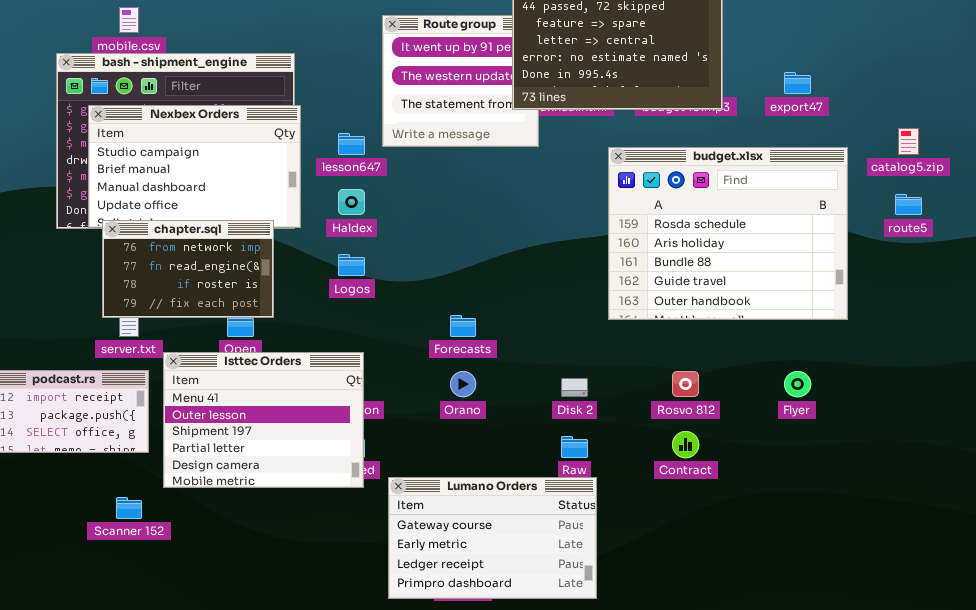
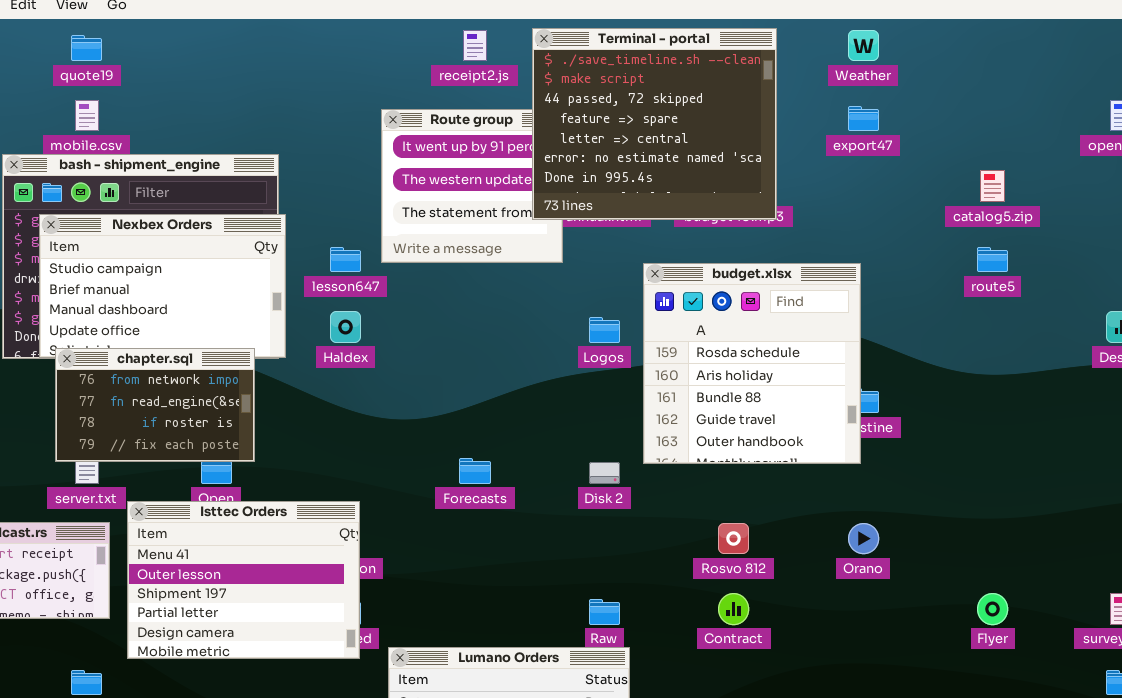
export47: [784,72,811,94] -> [848,106,879,131], moved
catalog5.zip: [898,128,919,155] -> [980,170,1005,202], moved
budget.xlsx: [608,147,848,320] -> [643,263,861,464], resized
route5: [895,194,922,215] -> [977,247,1008,272], moved
Logos: [338,254,365,276] -> [589,317,620,343], moved
Orano: [450,371,476,397] -> [848,523,879,554], moved
Flyer: [784,371,811,397] -> [977,593,1008,625], moved
Disk 2: [561,378,588,397] -> [589,462,620,484], moved

